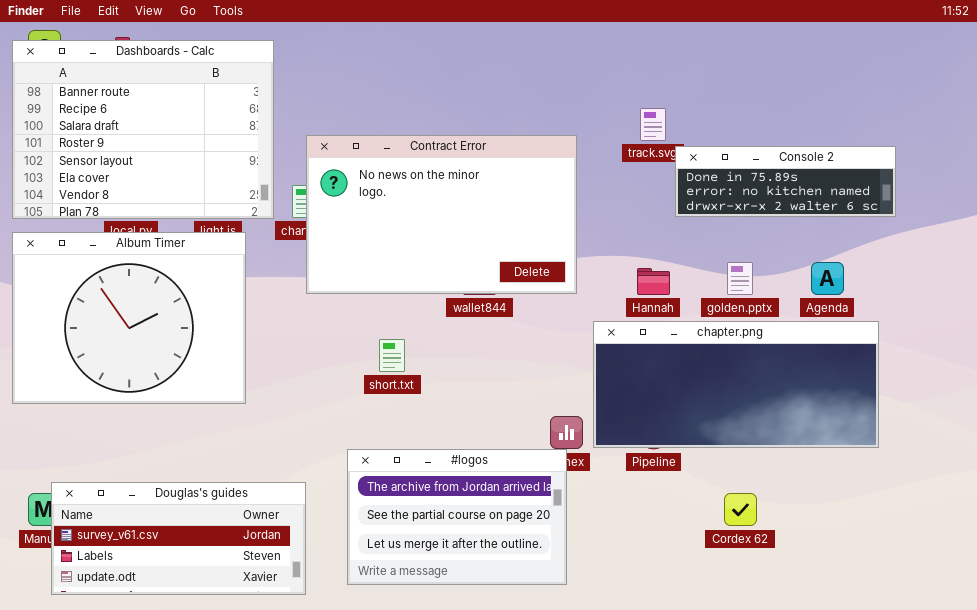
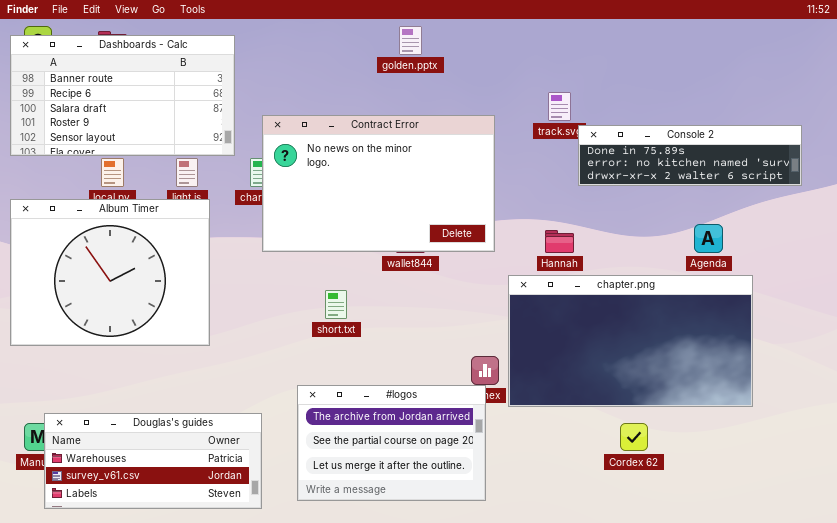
Dashboards - Calc: [12,40,274,219] -> [10,35,235,156], resized
Console 2: [675,146,896,217] -> [578,125,802,186], resized
golden.pptx: [727,262,753,295] -> [399,26,422,55], moved
chapter.png: [593,321,879,448] -> [508,275,753,407], resized
Douglas's guides: [51,482,306,595] -> [44,413,262,509], scrolled up 1 row

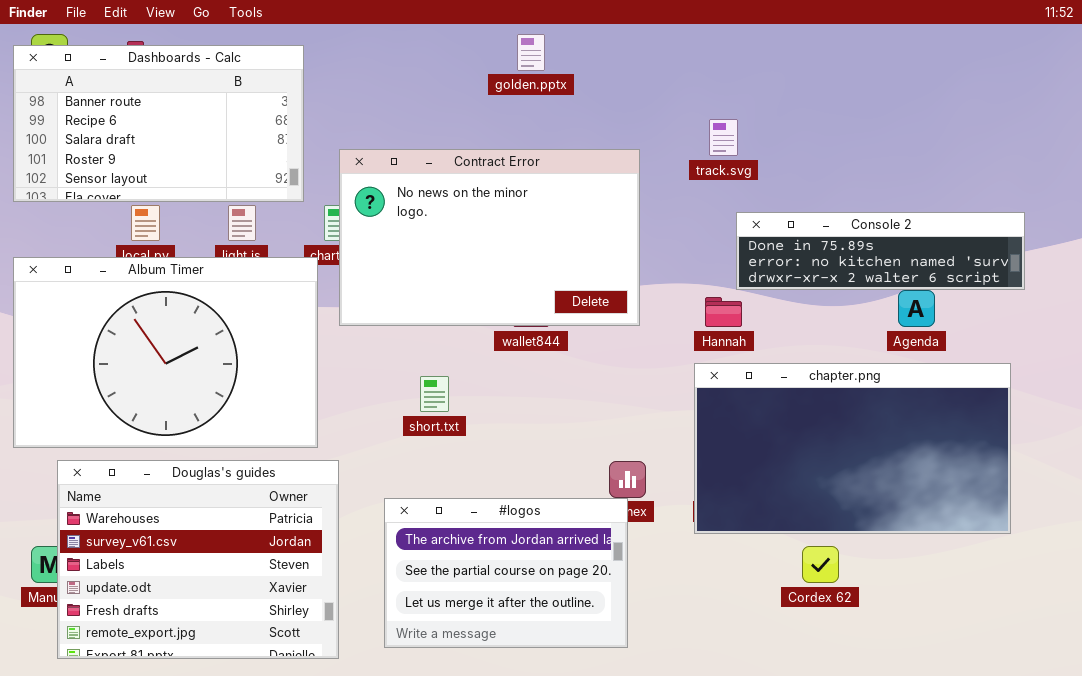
Console 2: [578,125,802,186] -> [736,212,1025,290], moved
Album Timer: [10,199,210,346] -> [13,257,318,448], resized
chapter.png: [508,275,753,407] -> [694,363,1011,534], moved
Douglas's guides: [44,413,262,509] -> [57,460,339,659], resized

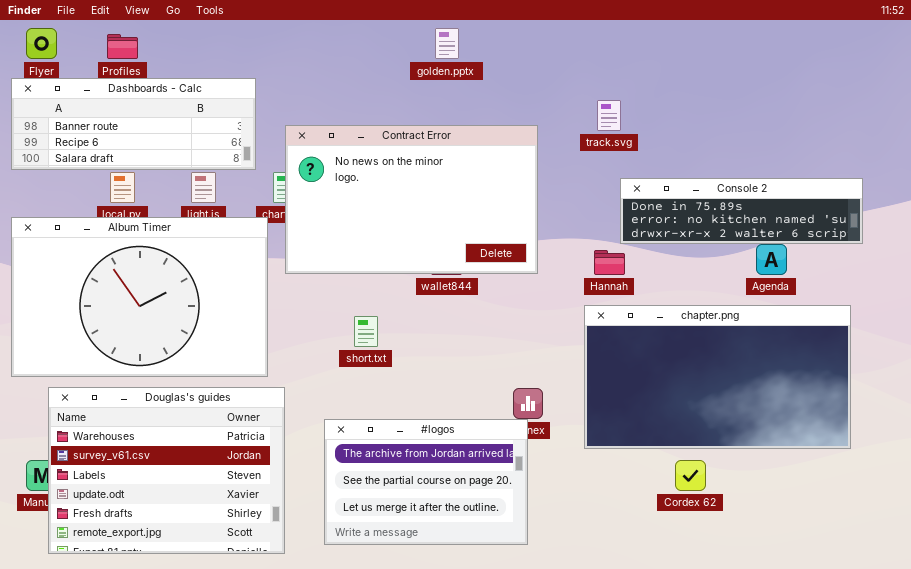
Dashboards - Calc: [13,45,304,202] -> [11,78,256,170], resized

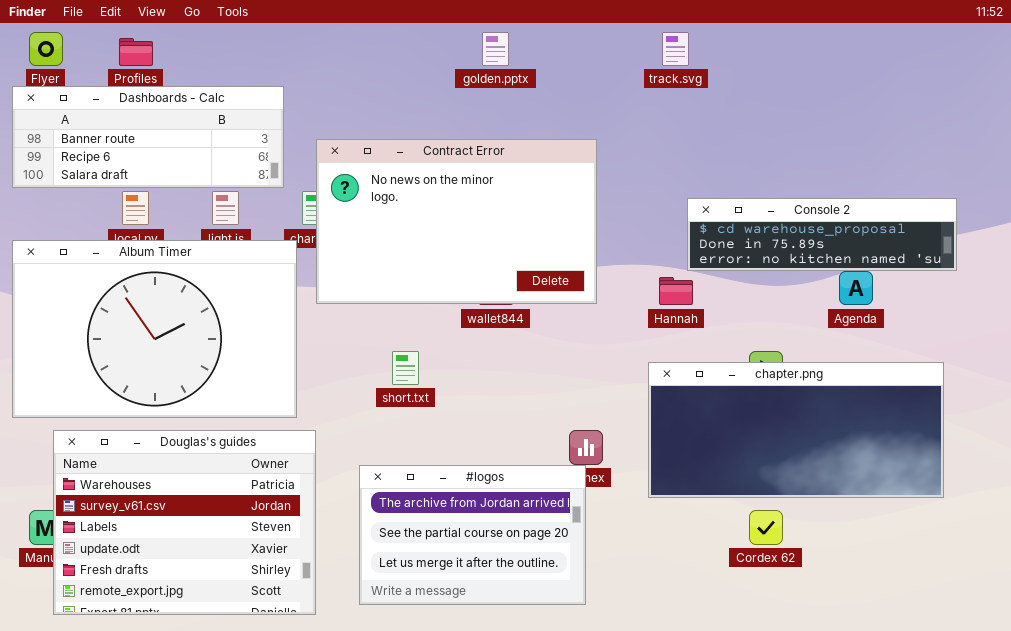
track.svg: [597,100,621,131] -> [662,32,689,66], moved
Console 2: [620,178,863,244] -> [687,198,957,271], scrolled up 1 row
chapter.png: [584,305,851,449] -> [648,362,944,498], resized

